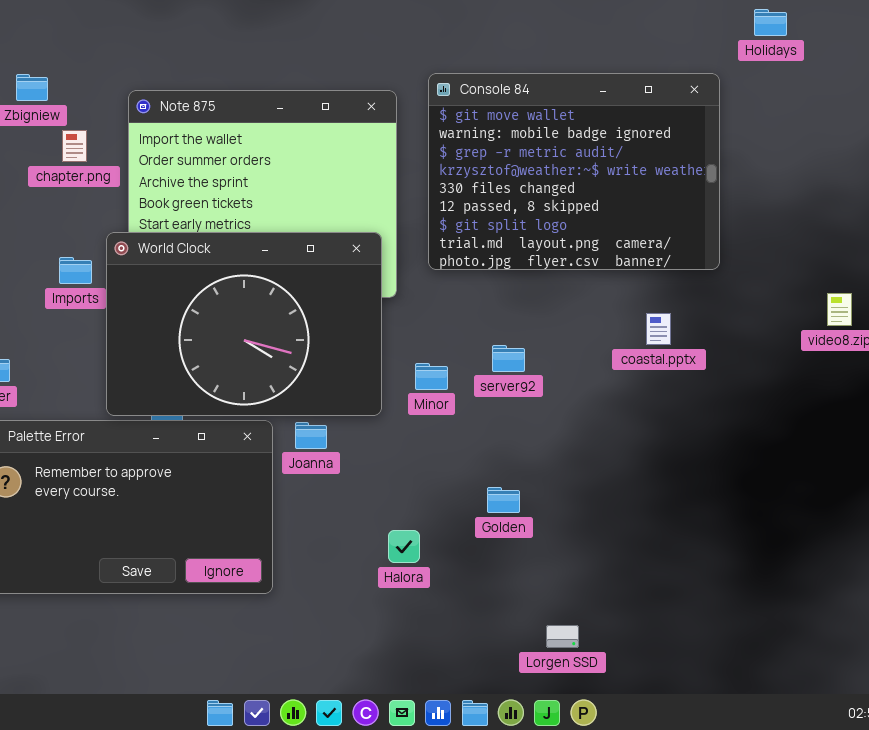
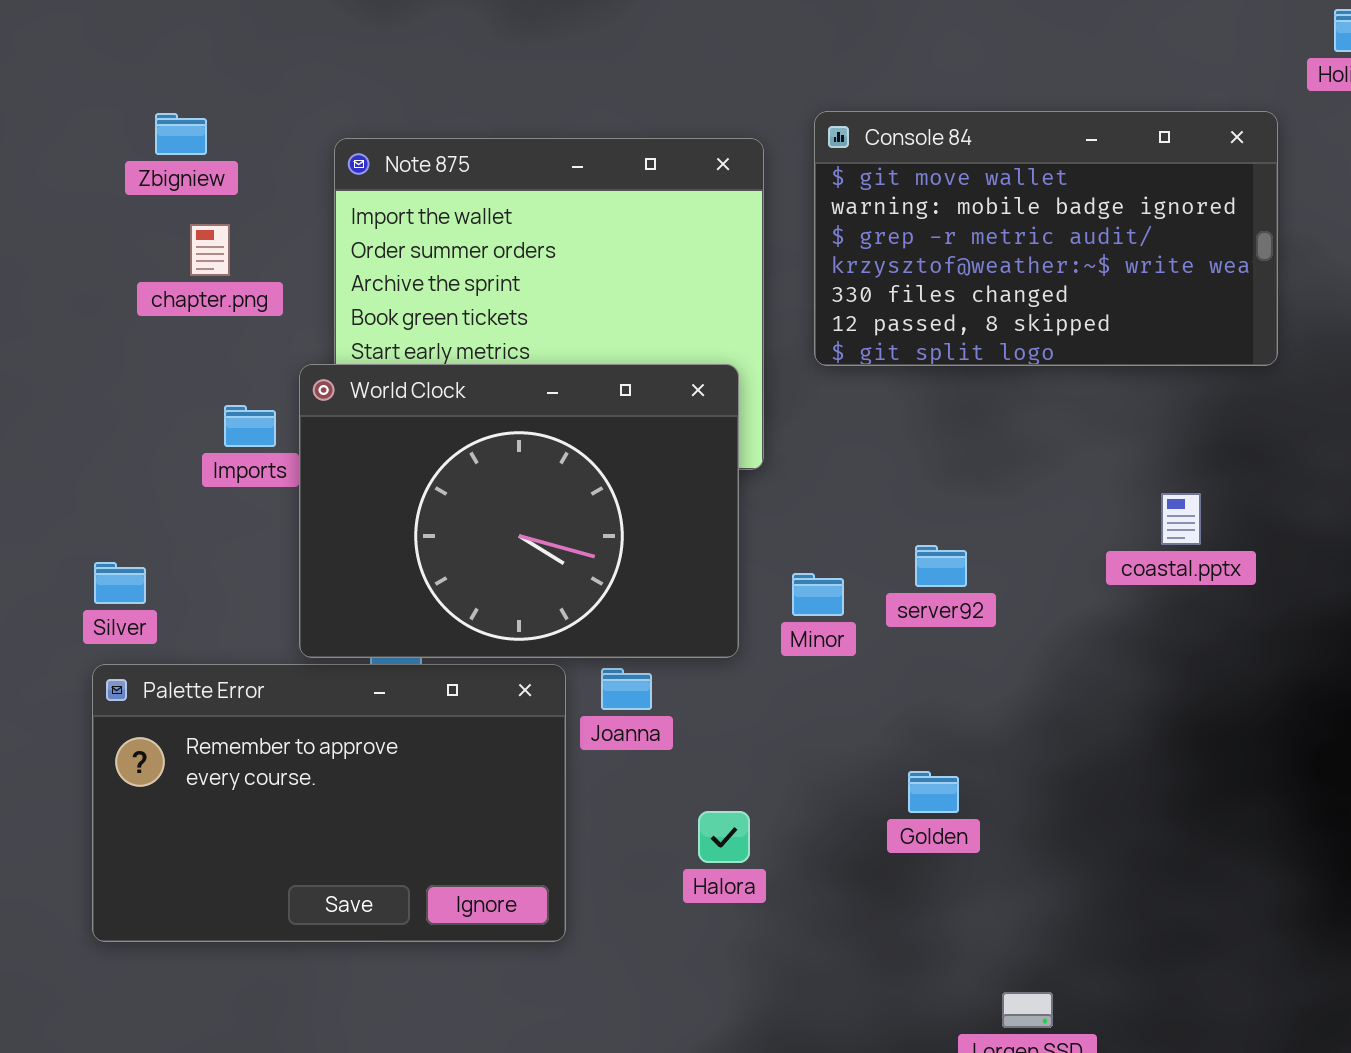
Console 84: [428,73,720,270] -> [814,111,1278,366], resized
chapter.png: [62,130,87,162] -> [190,224,230,276], moved
Halora: [388,530,420,563] -> [698,811,750,863], moved

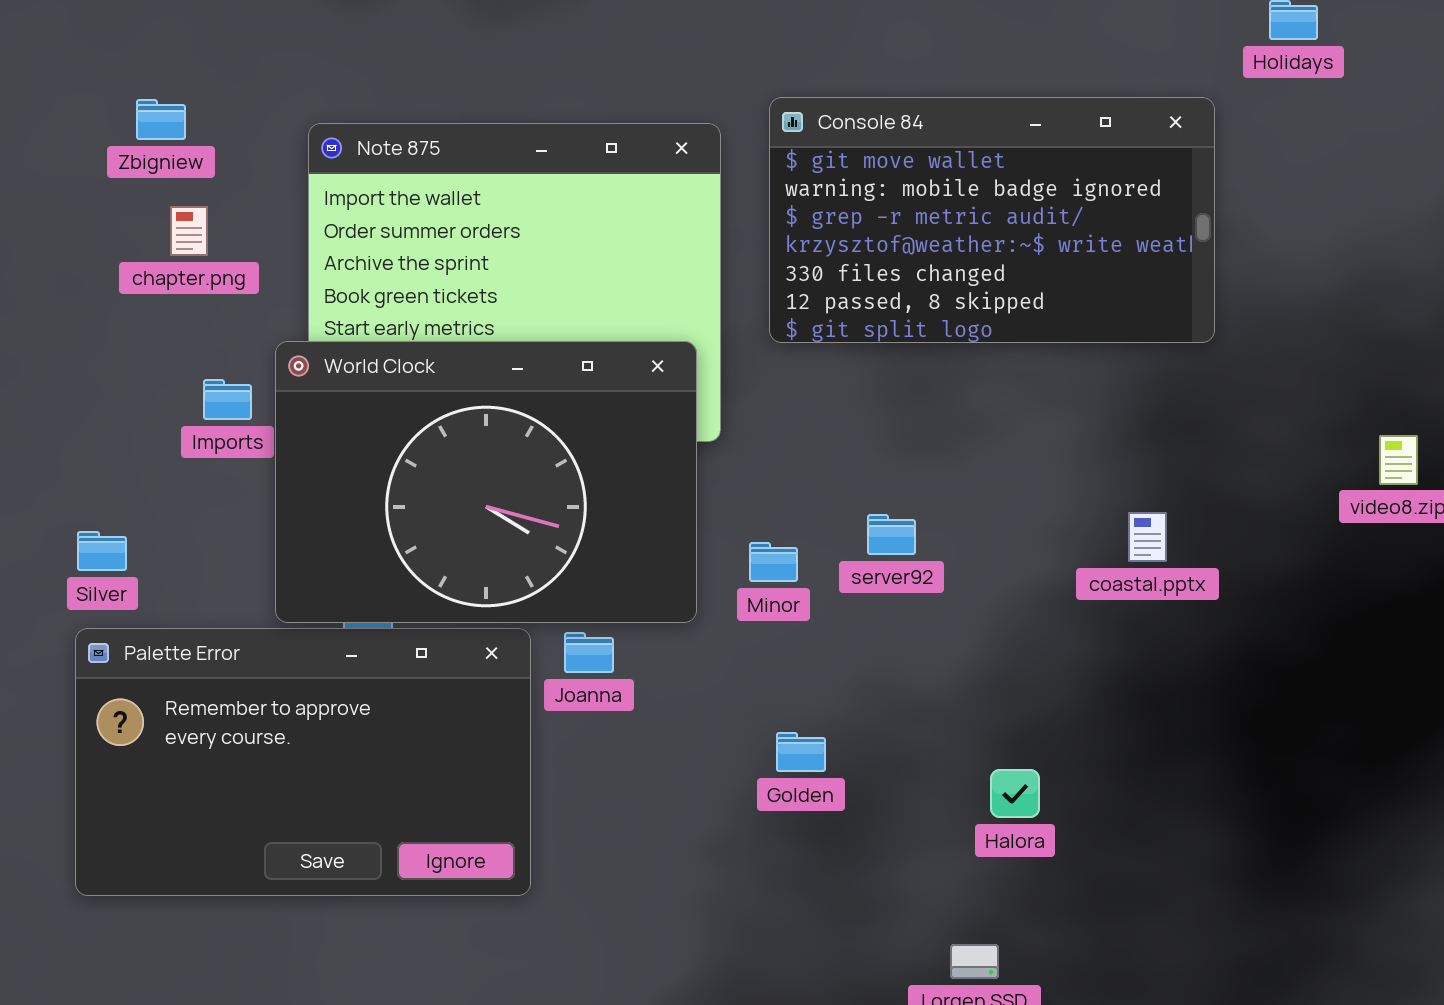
coastal.pptx: [1161,493,1201,545] -> [1128,512,1167,562], moved
Golden: [908,771,959,813] -> [776,732,826,772], moved
Halora: [698,811,750,863] -> [990,769,1040,818], moved

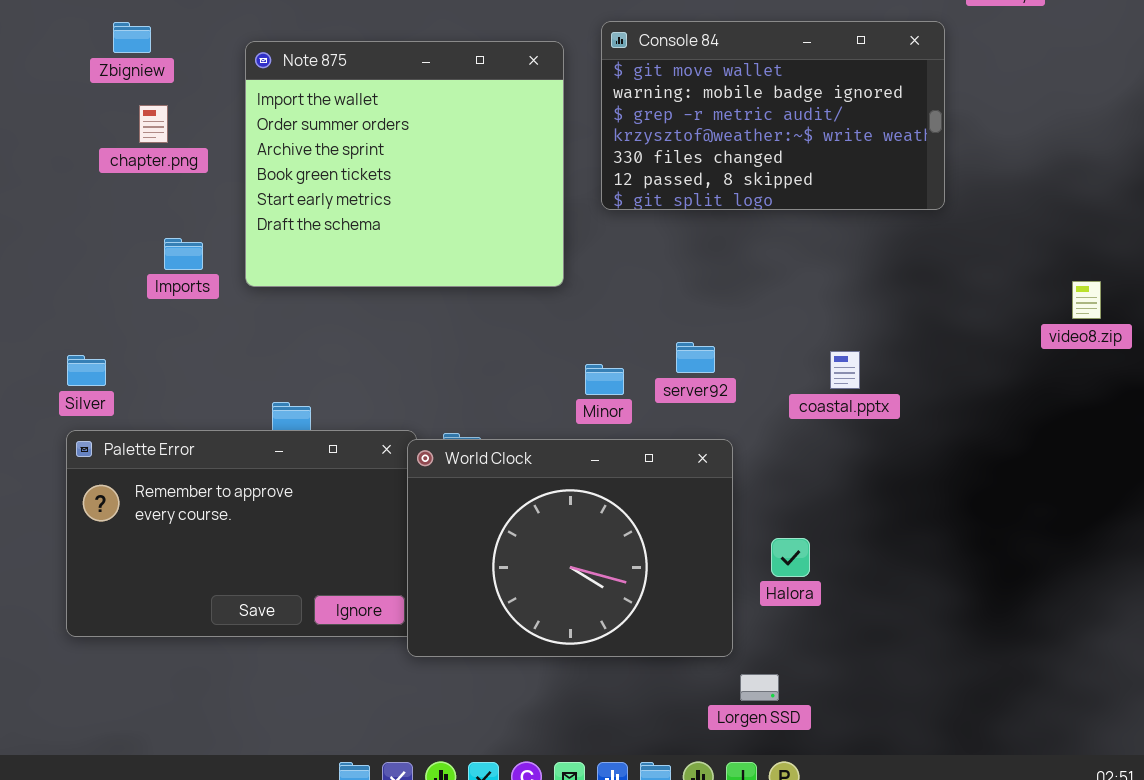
World Clock: [275,341,697,623] -> [407,439,733,657], moved
coastal.pptx: [1128,512,1167,562] -> [830,351,860,389], moved

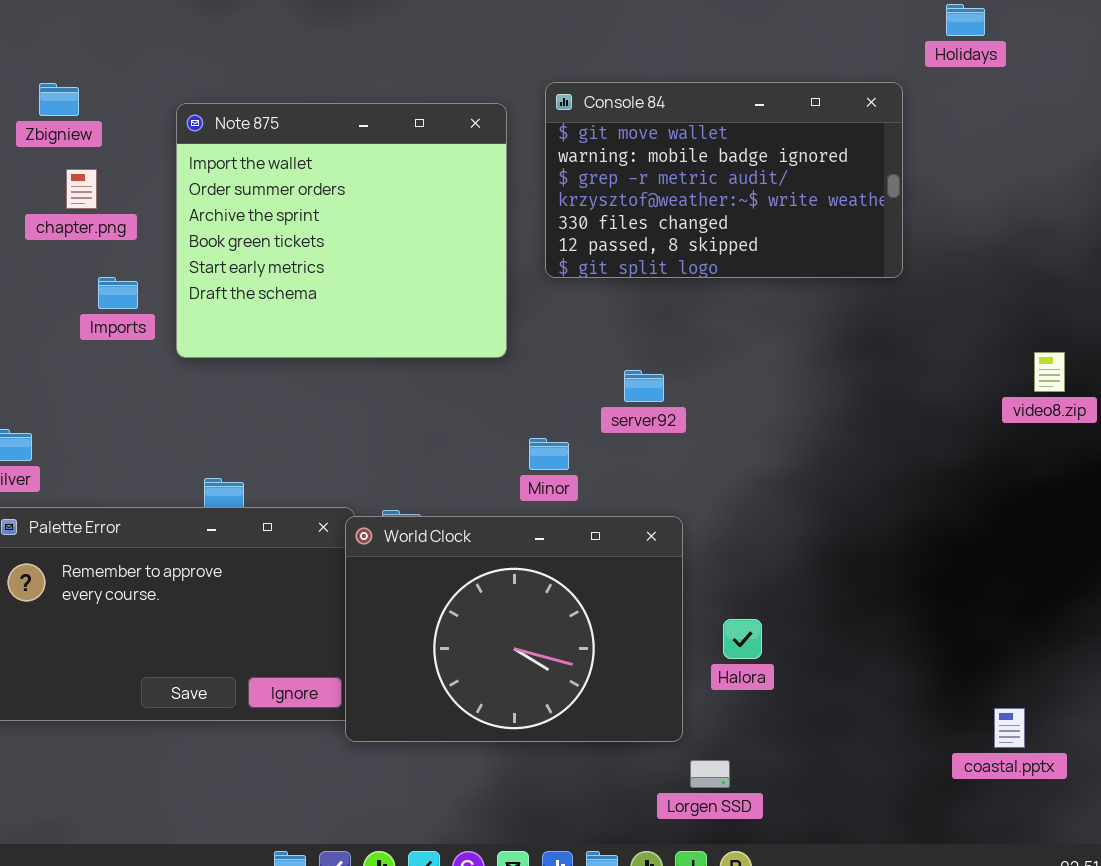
Imports: [164,238,203,270] -> [98,277,138,309], moved
server92: [676,342,715,373] -> [624,370,664,402], moved
coastal.pptx: [830,351,860,389] -> [994,708,1025,748], moved

